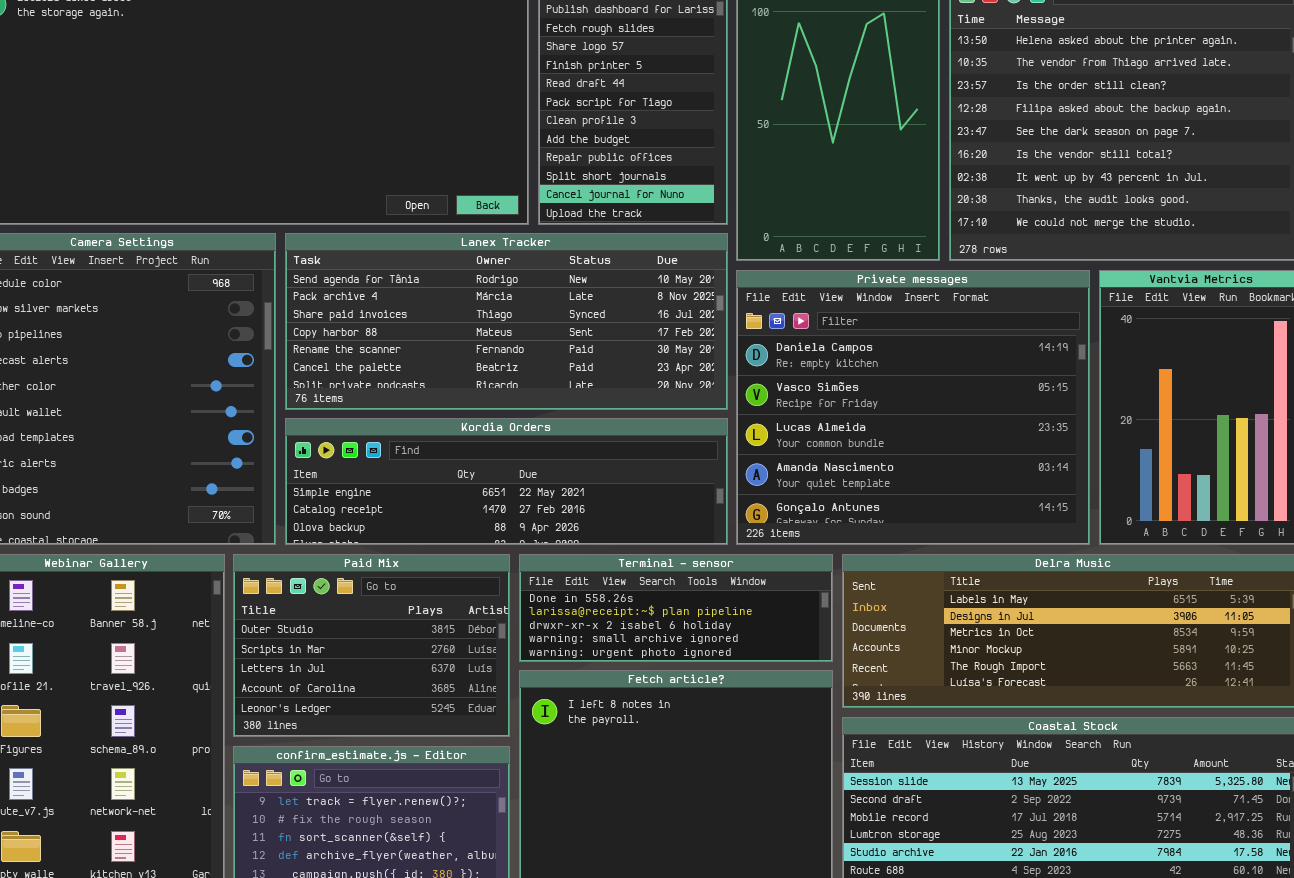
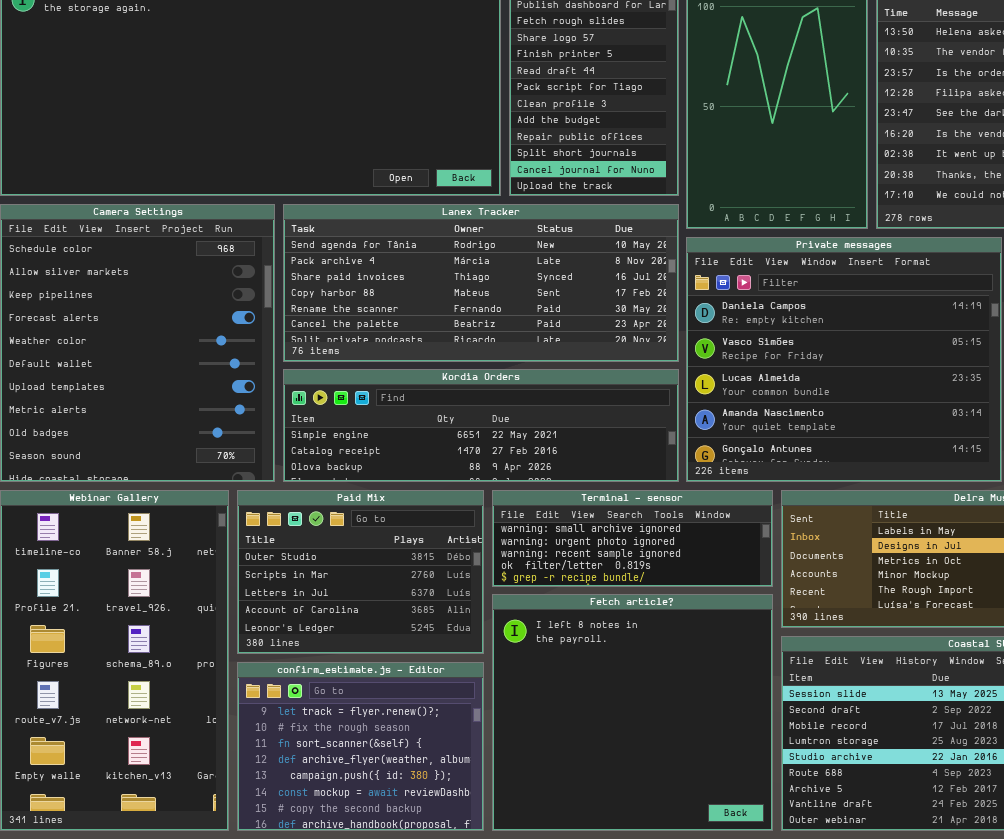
Terminal - sensor: [519,554,833,662] -> [492,490,773,587], scrolled down 3 rows

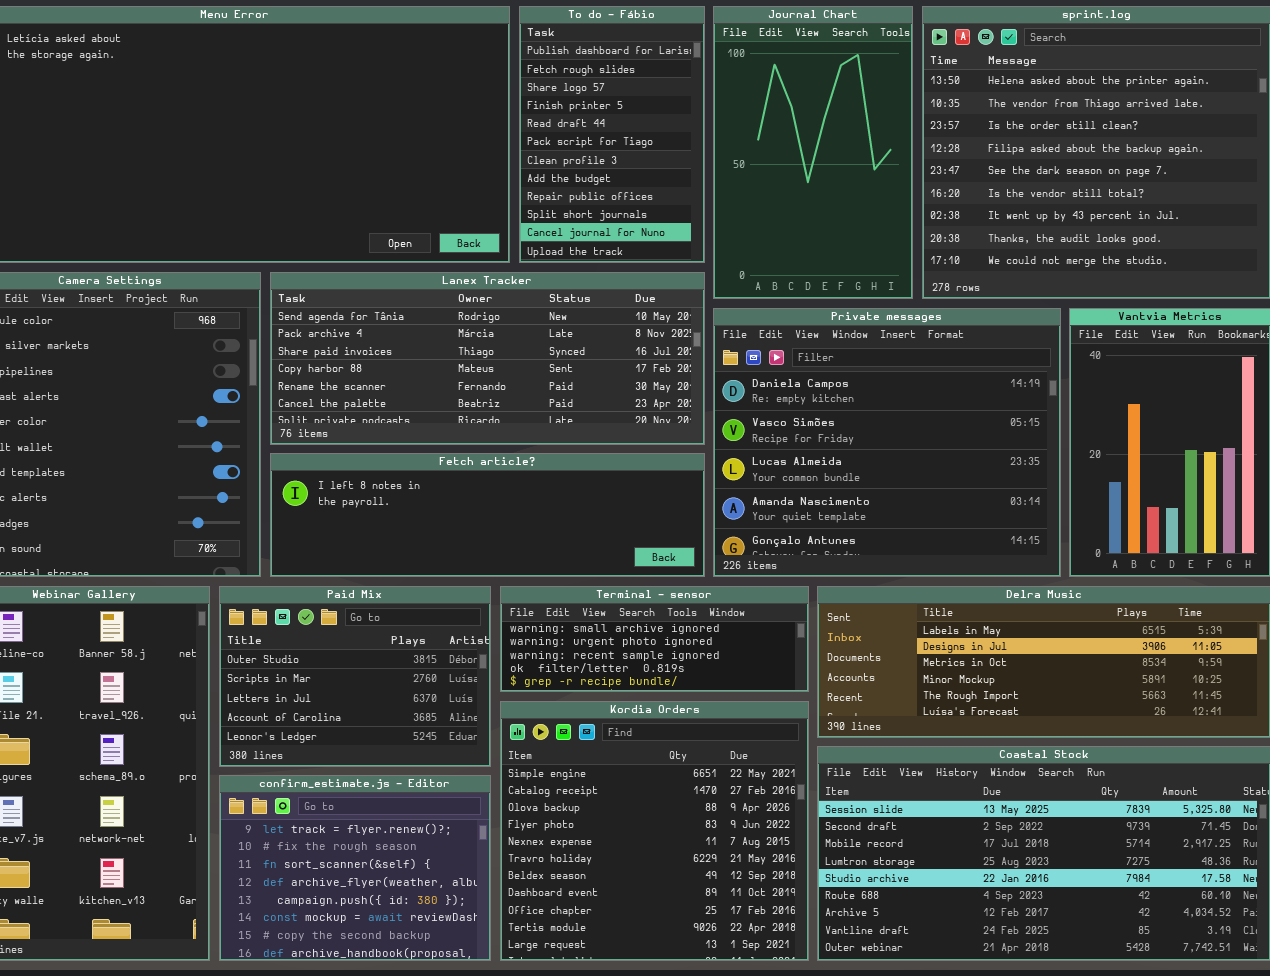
Kordia Orders: [283,369,679,482] -> [500,701,809,961], moved, resized
Fetch article?: [492,594,773,831] -> [270,453,705,577], moved, resized

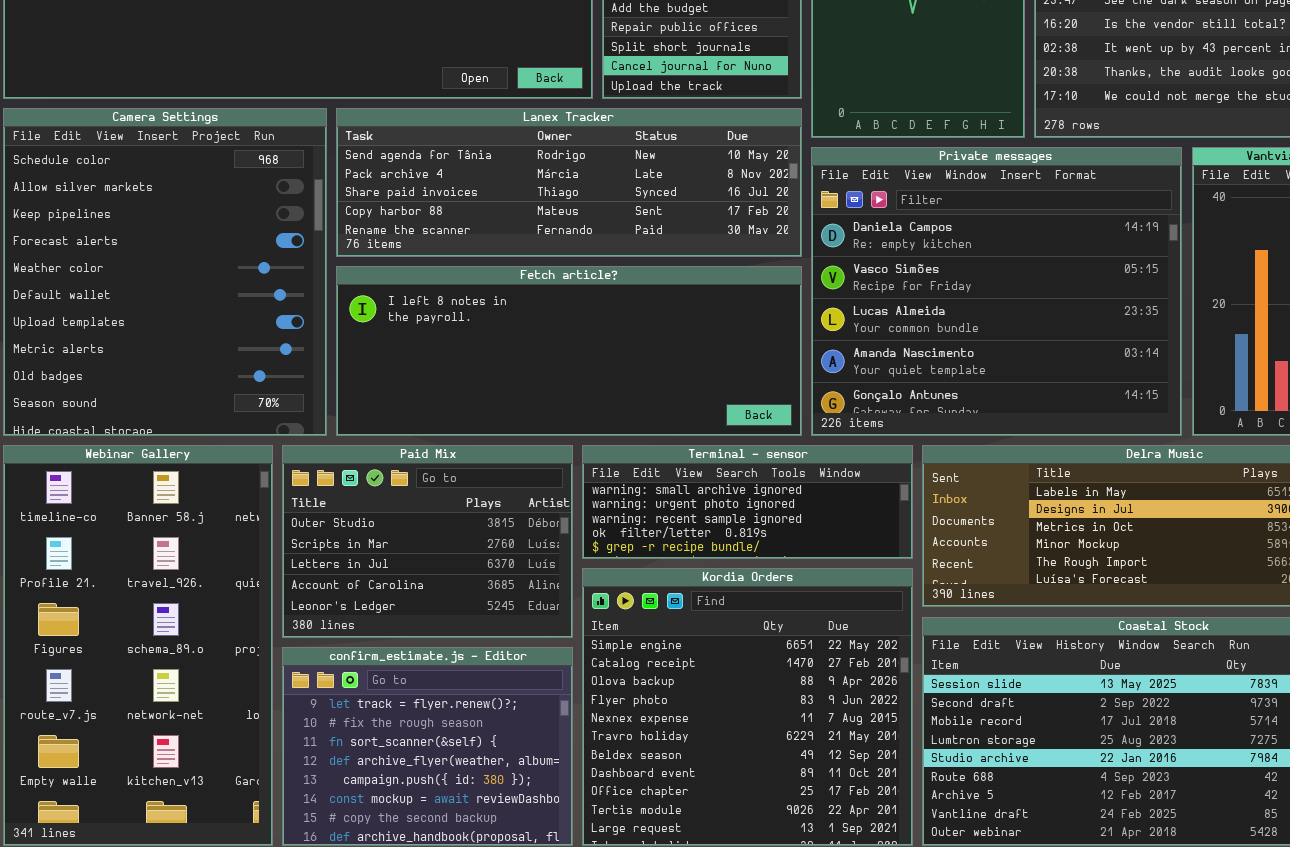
Lanex Tracker: [270,272,705,445] -> [336,108,802,257], resized
Fetch article?: [270,453,705,577] -> [336,266,802,436], resized

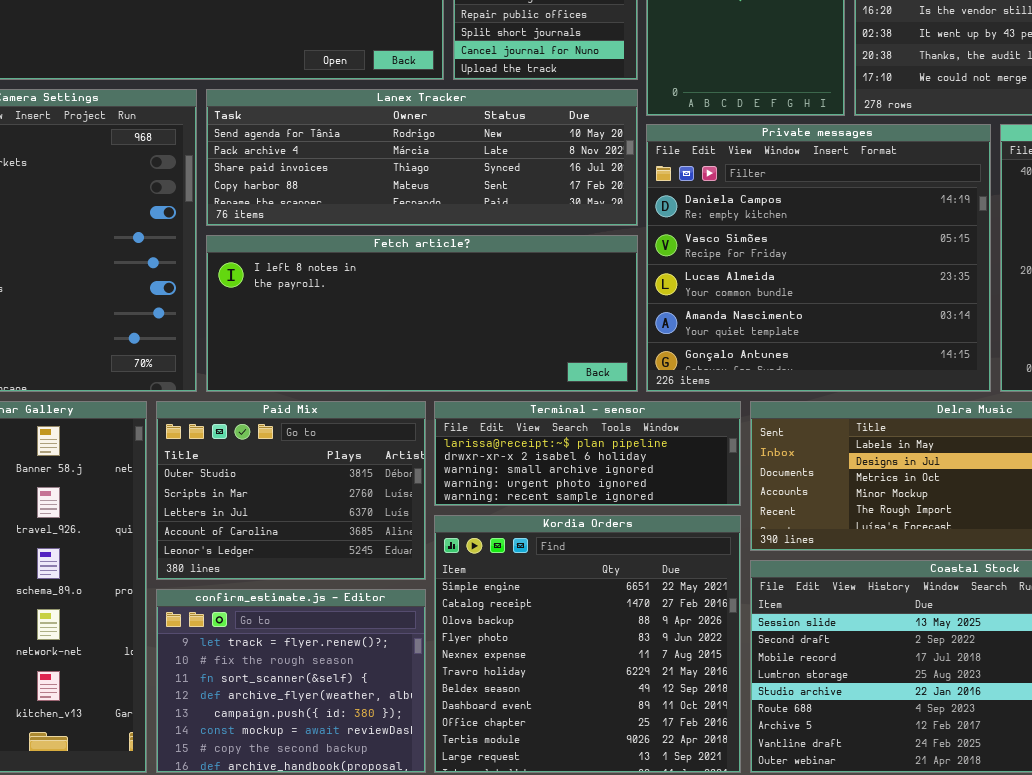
Terminal - sensor: [582,445,913,559] -> [434,401,741,506], scrolled up 2 rows

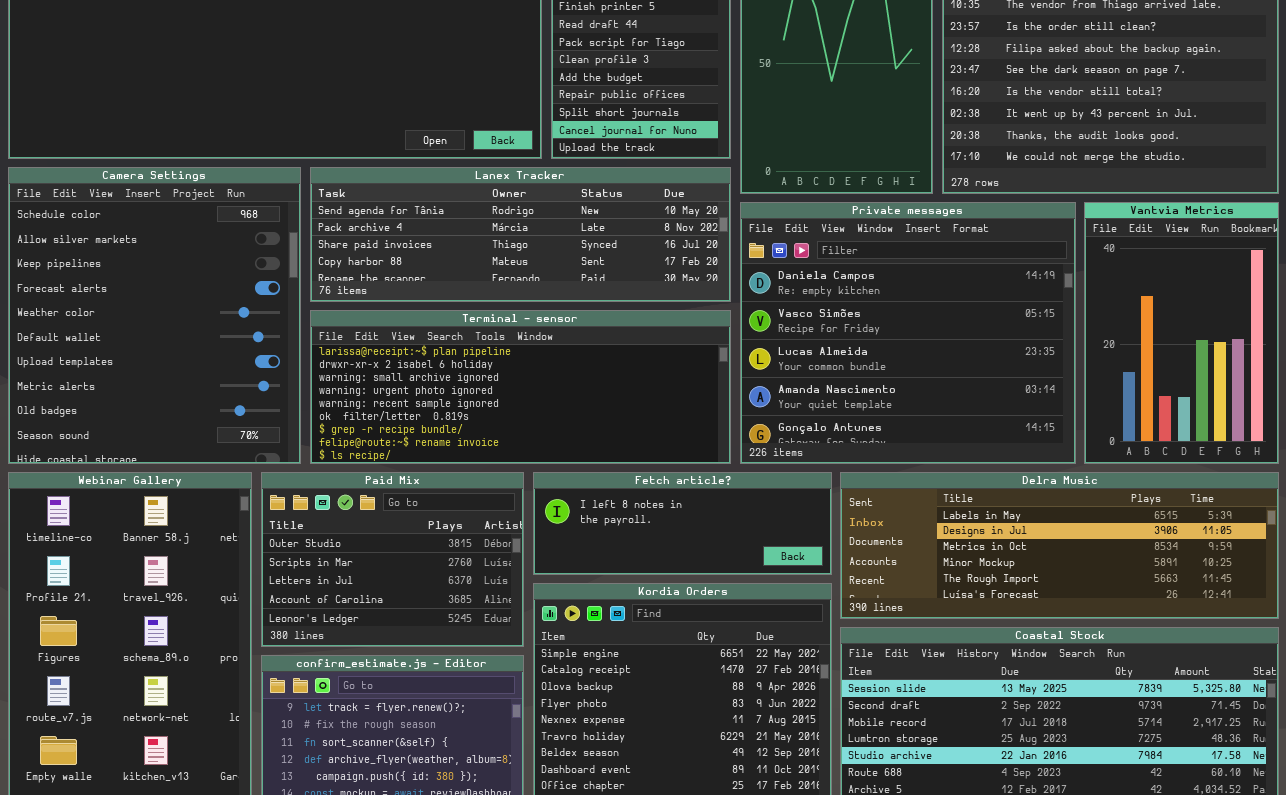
Fetch article?: [206,235,638,392] -> [533,472,832,575], moved, resized
Terminal - sensor: [434,401,741,506] -> [310,310,731,464], moved, resized

